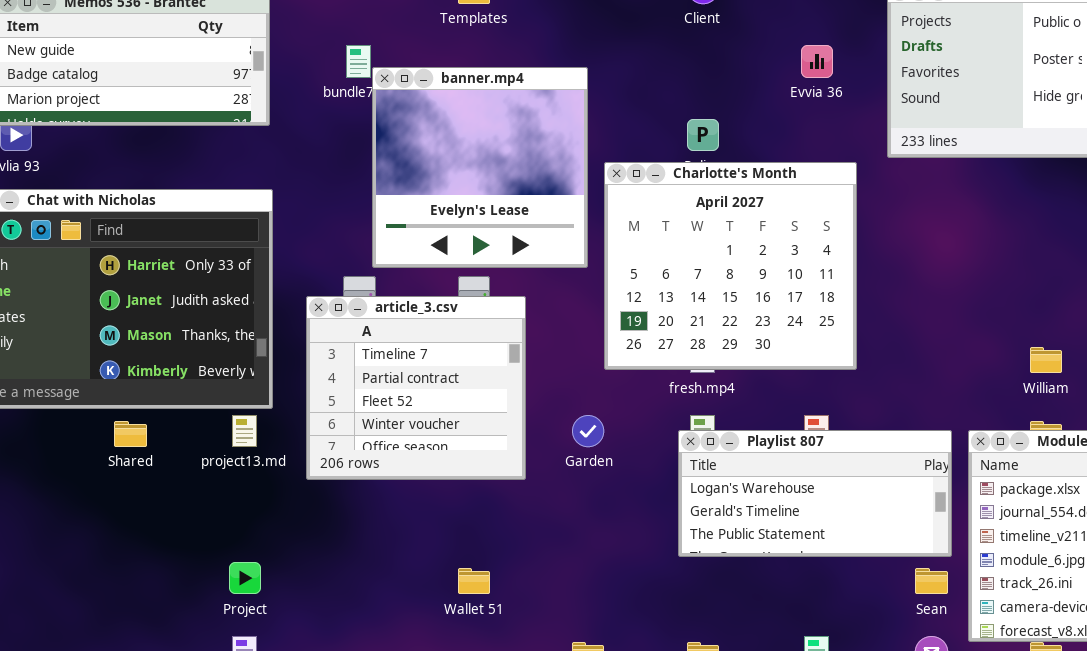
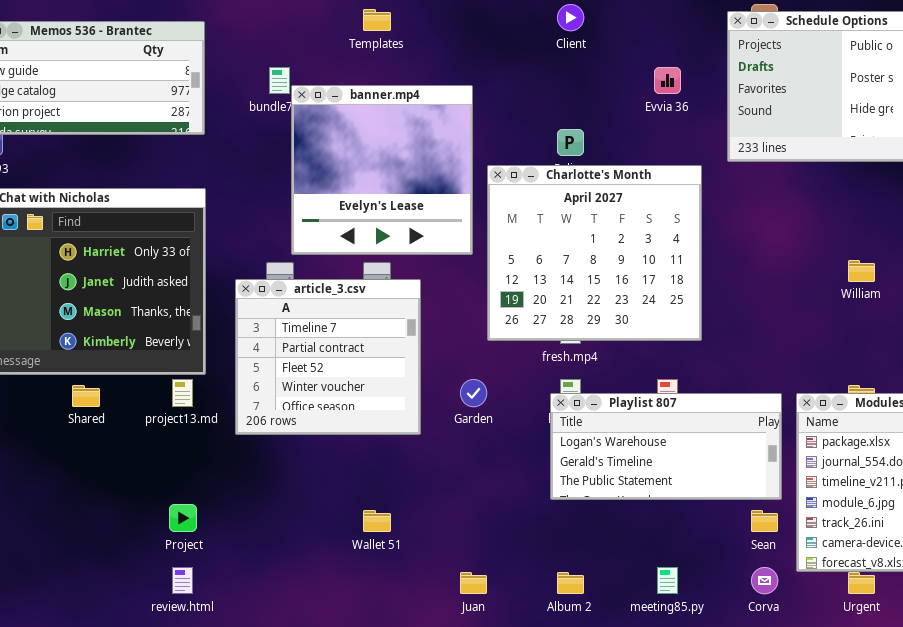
William: [1030,347,1062,373] -> [848,260,875,282], moved

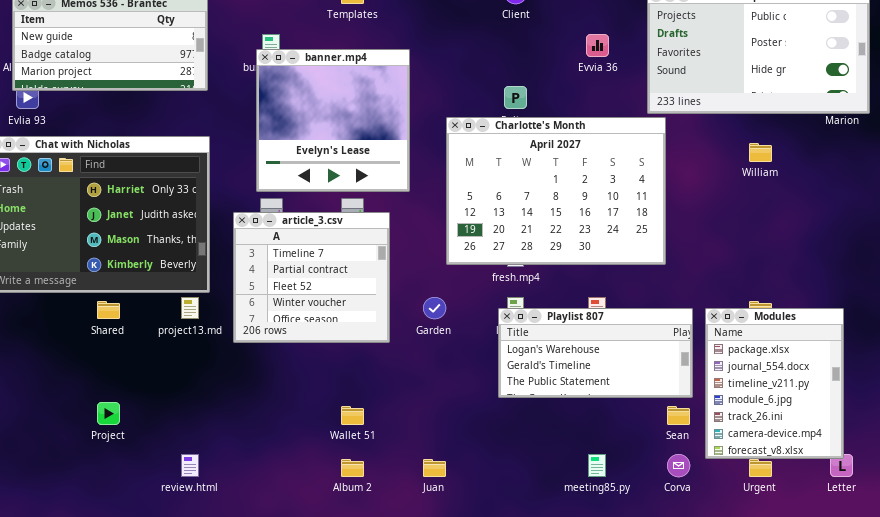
banner.mp4: [291,85,473,255] -> [256,49,410,192], moved
Charlotte's Month: [487,165,702,341] -> [446,117,666,265], resized
William: [848,260,875,282] -> [749,143,772,162], moved
Project: [169,504,197,532] -> [97,402,120,425], moved
Album 2: [557,572,584,594] -> [341,459,364,477], moved

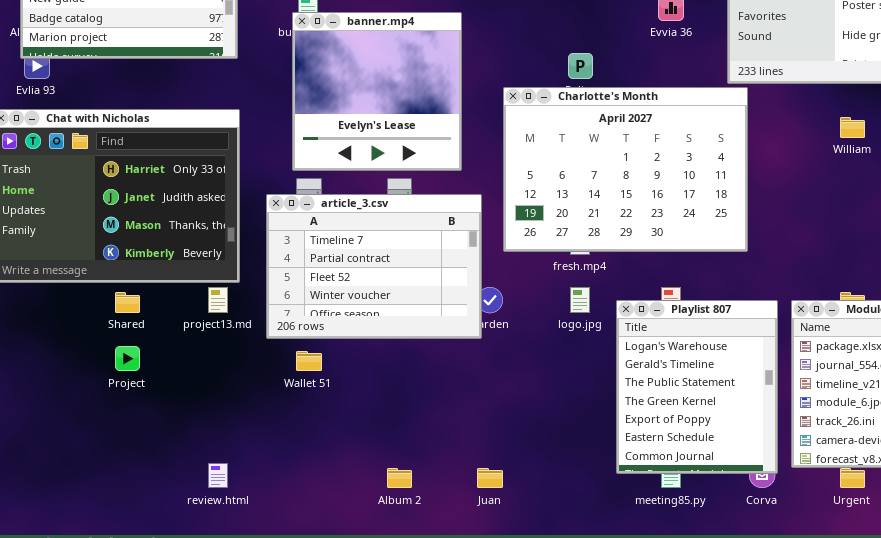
article_3.csv: [233,212,390,343] -> [266,194,482,339], resized
Playlist 807: [498,308,693,398] -> [616,300,778,474], resized
Project: [97,402,120,425] -> [115,346,140,371], moved
Wallet 51: [341,406,364,425] -> [296,351,322,371], moved

